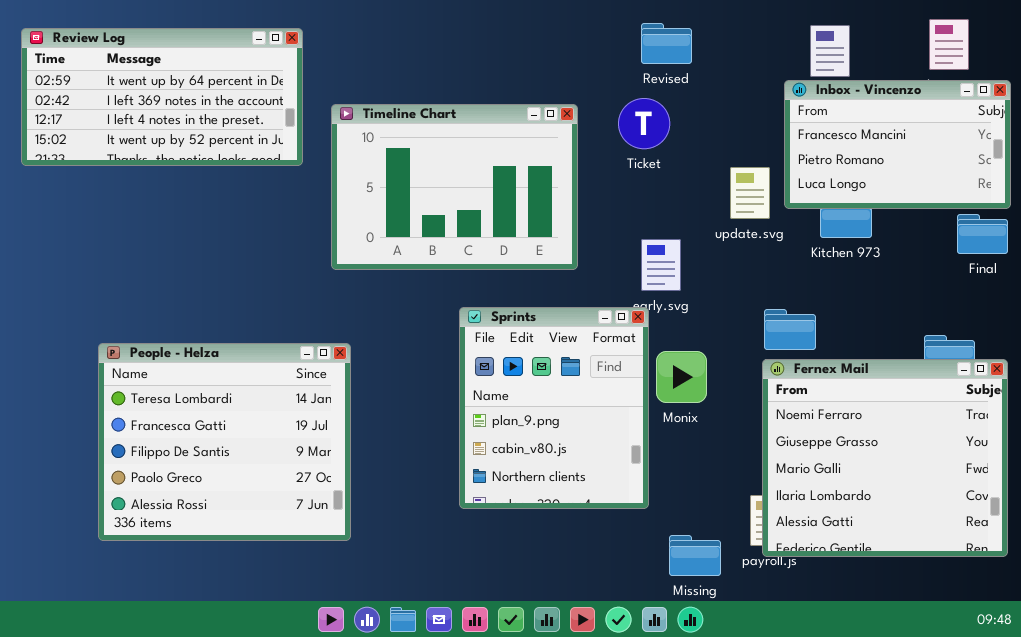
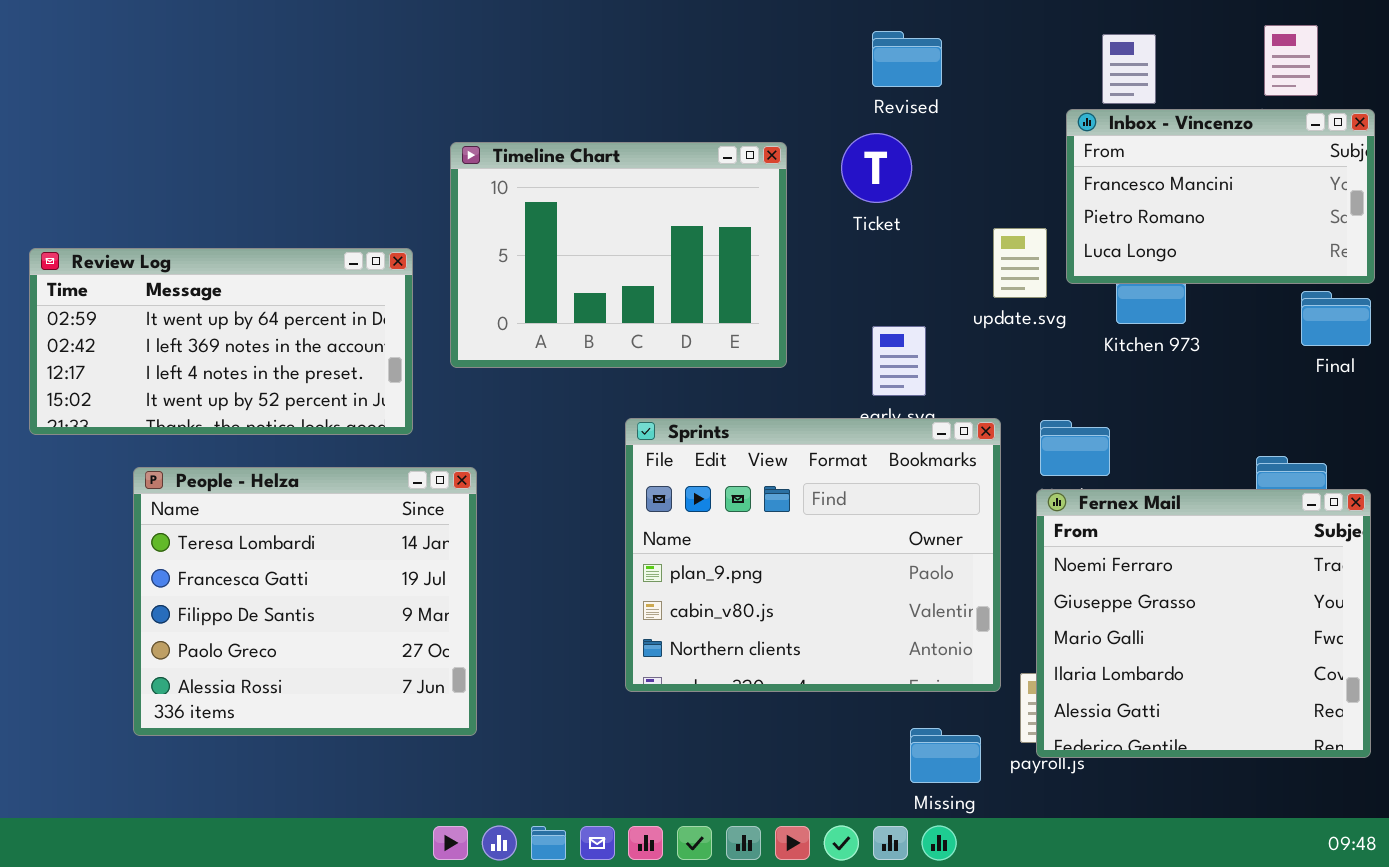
Review Log: [21,28,303,166] -> [29,248,413,435], moved
Sprints: [459,307,649,509] -> [625,418,1001,692], resized

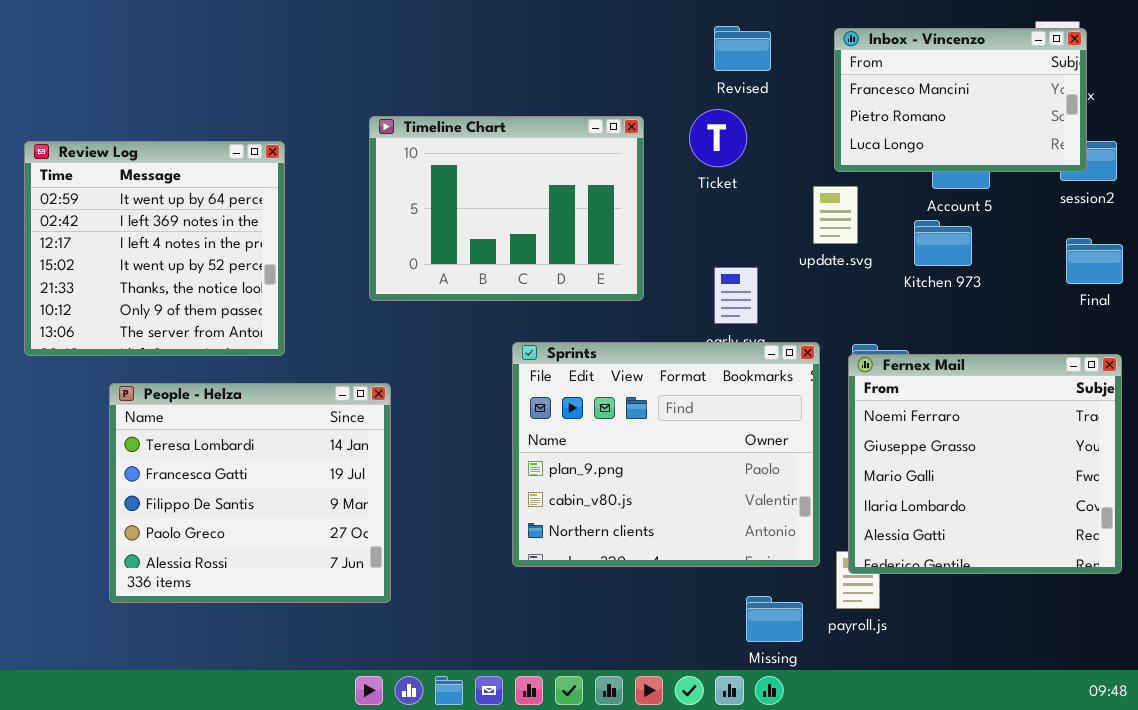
Inbox - Vincenzo: [1066,109,1375,284] -> [834,28,1087,172], moved
Review Log: [29,248,413,435] -> [24,141,285,356], resized
Fernex Mail: [1036,489,1371,758] -> [848,354,1122,574], moved

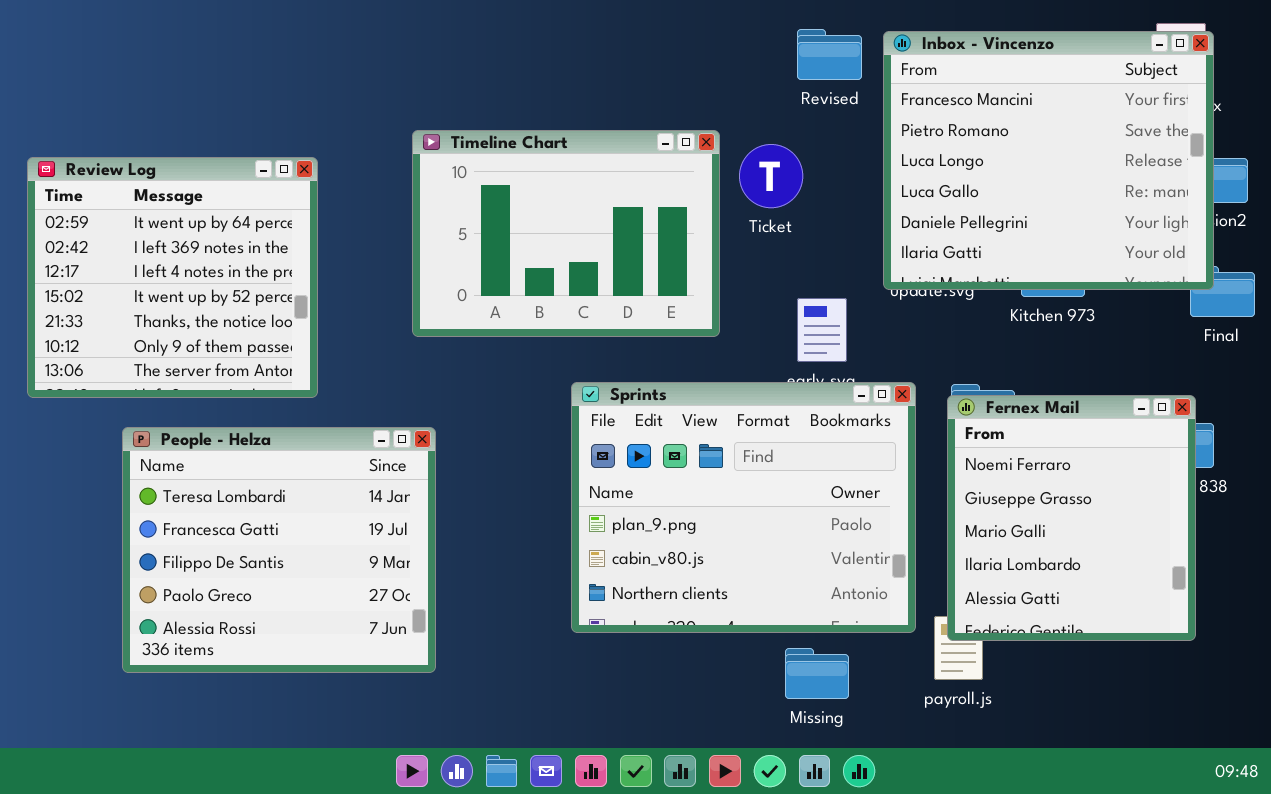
Inbox - Vincenzo: [834,28,1087,172] -> [883,31,1214,290], resized
Ticket: [689,109,747,167] -> [739,144,803,208], moved
Fernex Mail: [848,354,1122,574] -> [947,395,1196,641], resized
Missing: [746,596,803,642] -> [785,648,849,699], moved

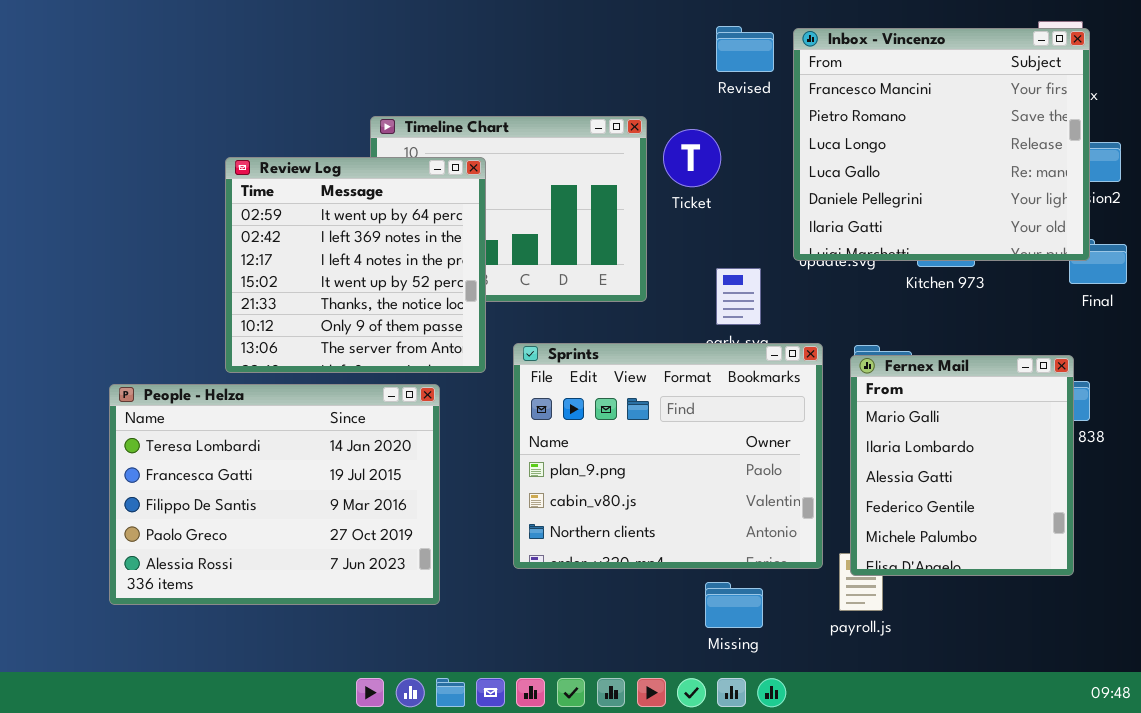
Review Log: [27,157,318,398] -> [225,157,486,373], moved
Fernex Mail: [947,395,1196,641] -> [850,355,1074,576], scrolled down 2 rows
People - Helza: [122,427,436,673] -> [109,384,440,605], resized

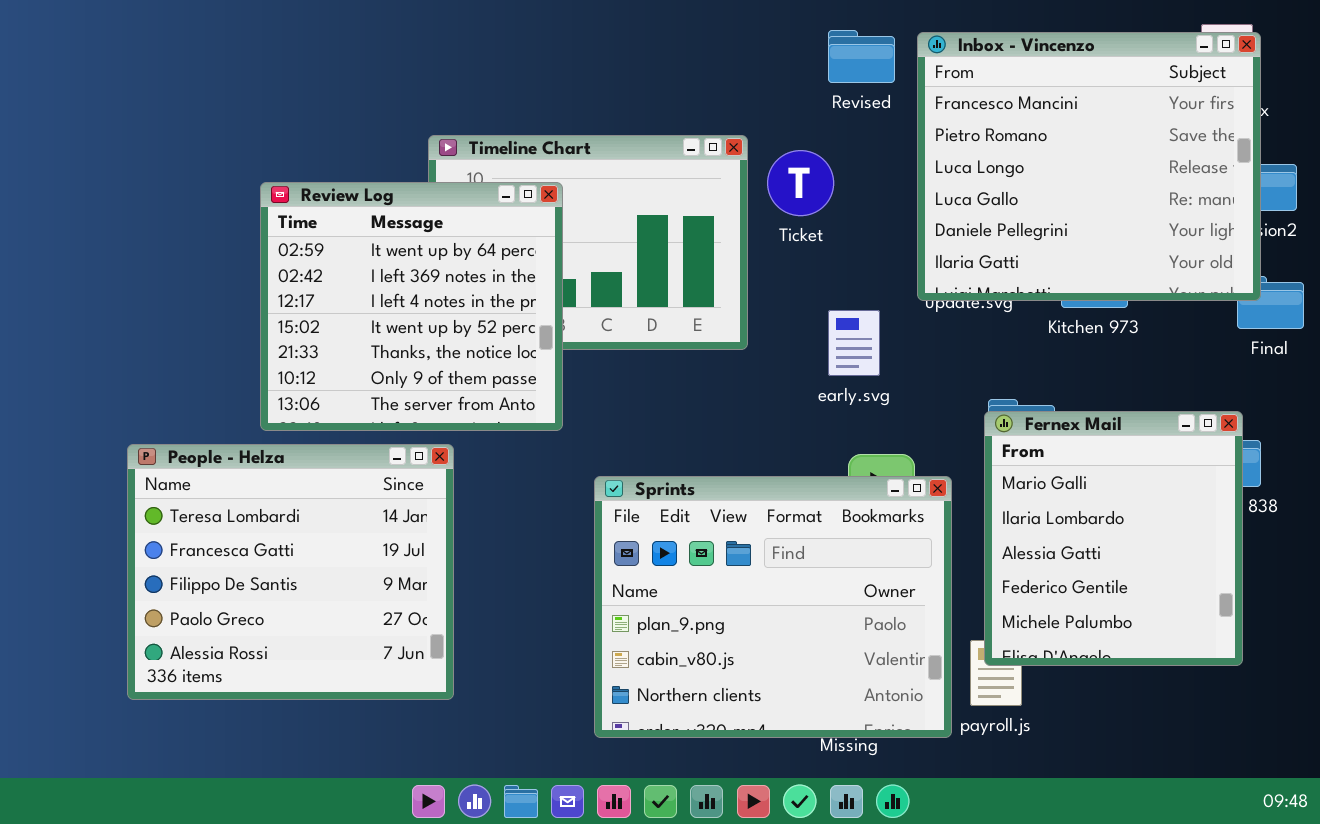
Sprints: [513,343,823,569] -> [594,476,952,738], moved
People - Helza: [109,384,440,605] -> [127,444,454,700], resized

